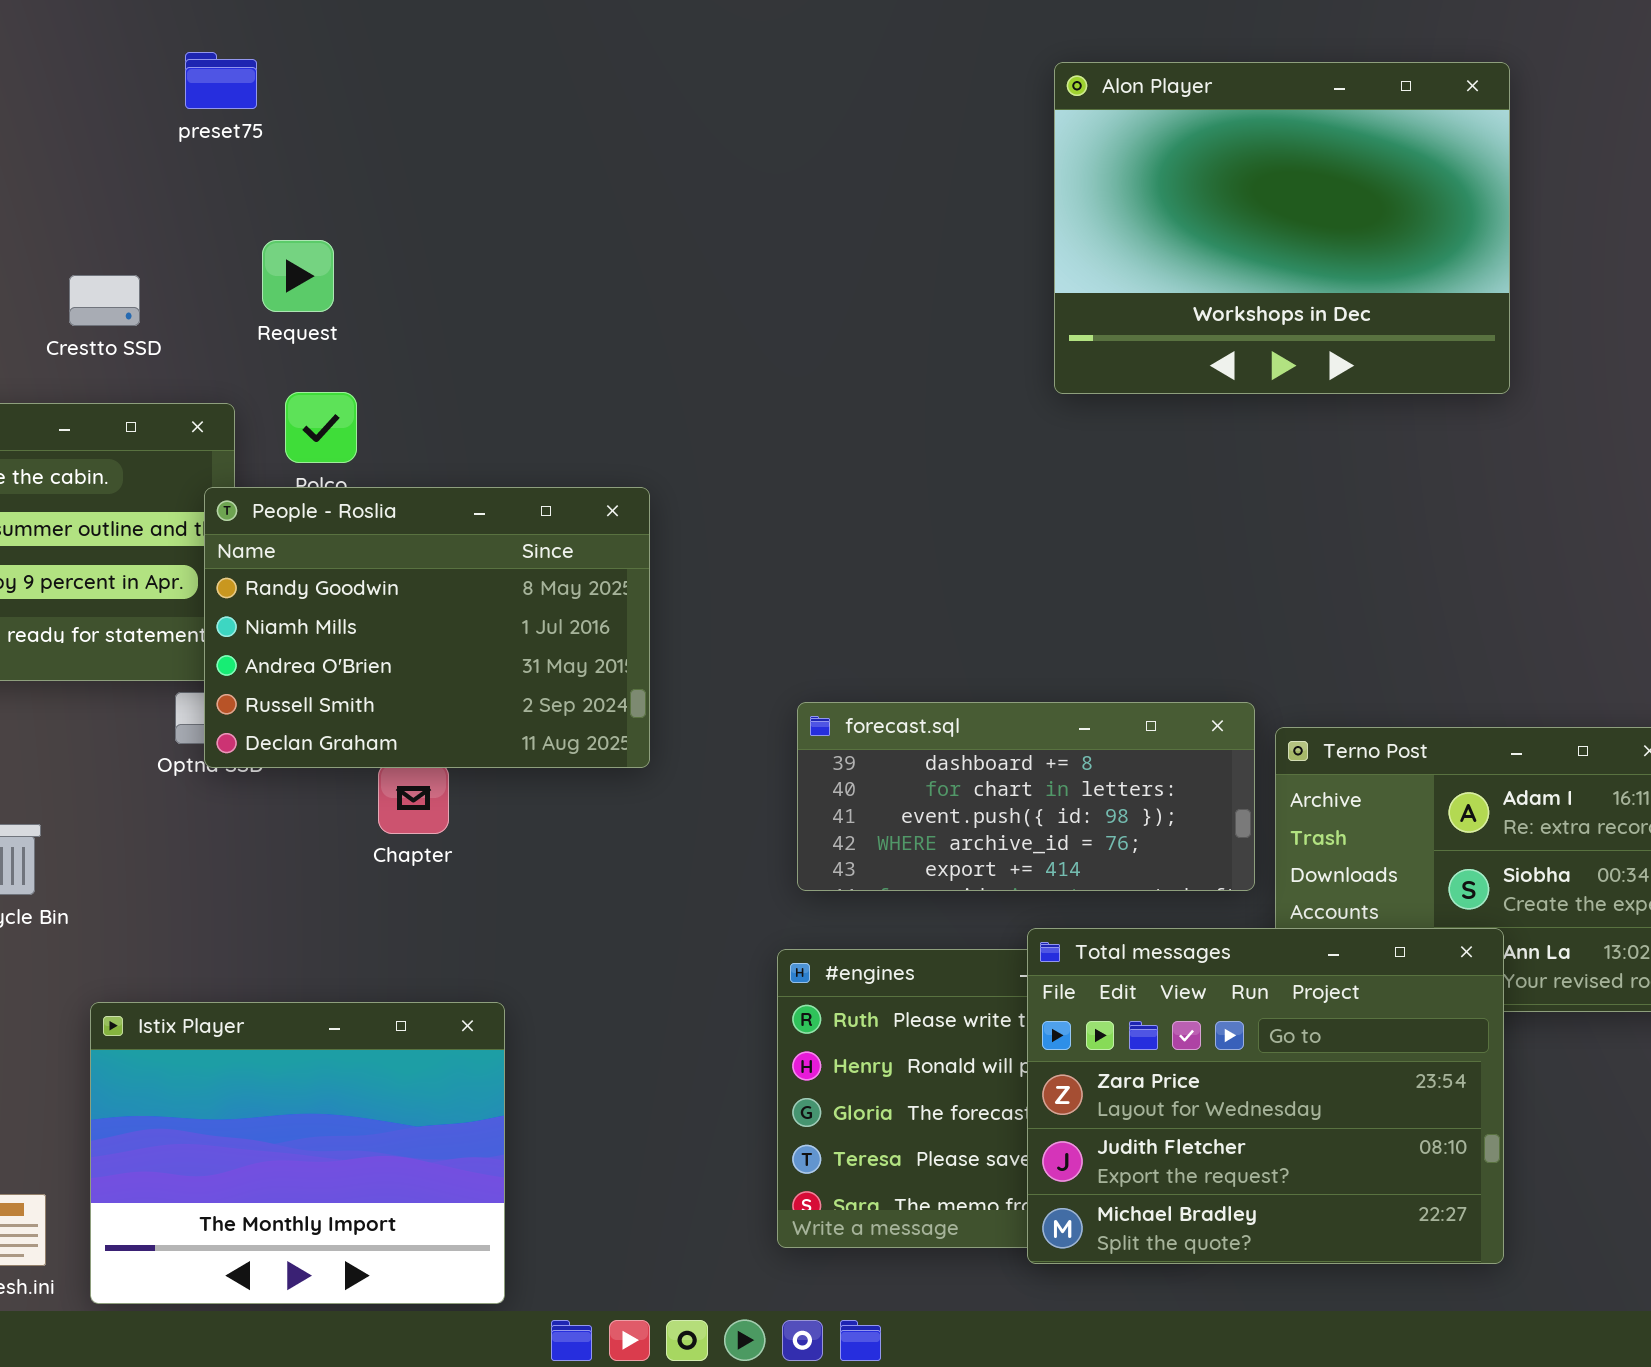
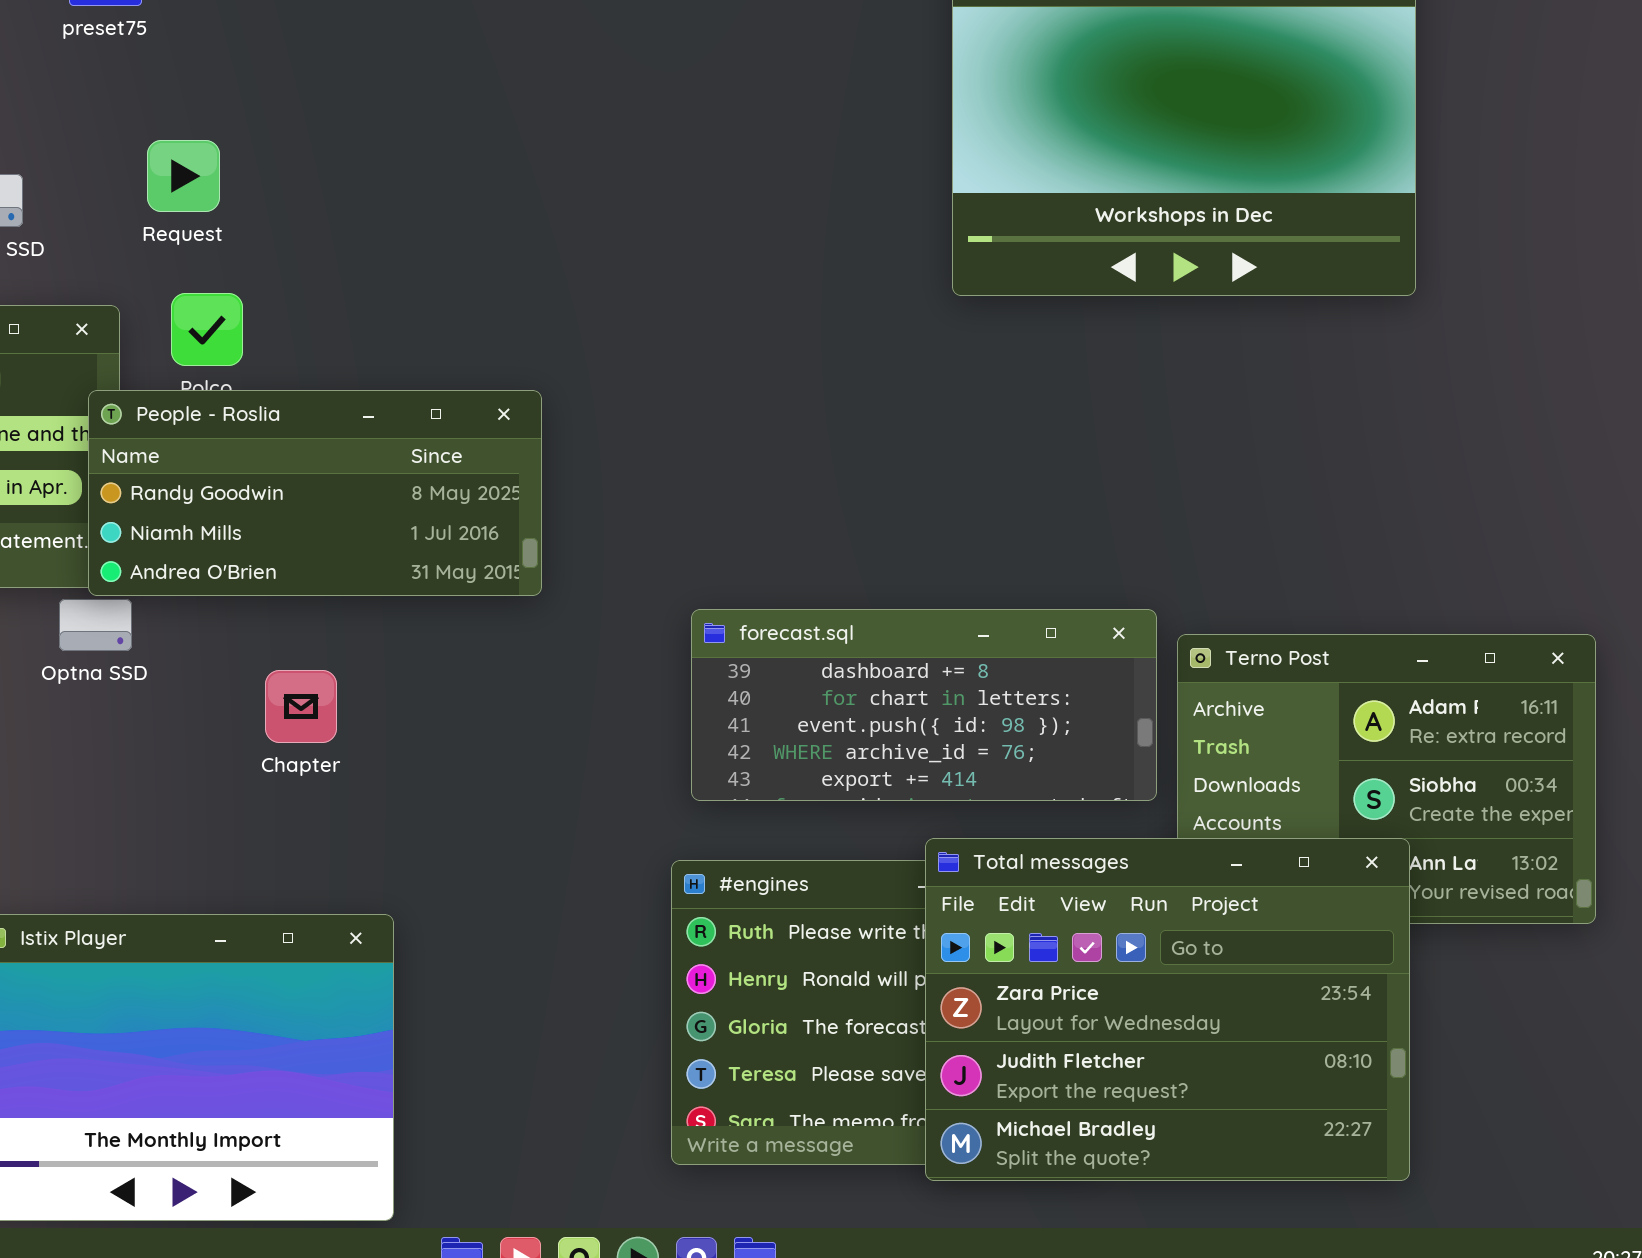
People - Roslia: [204,487,650,768] -> [88,390,542,596], resized

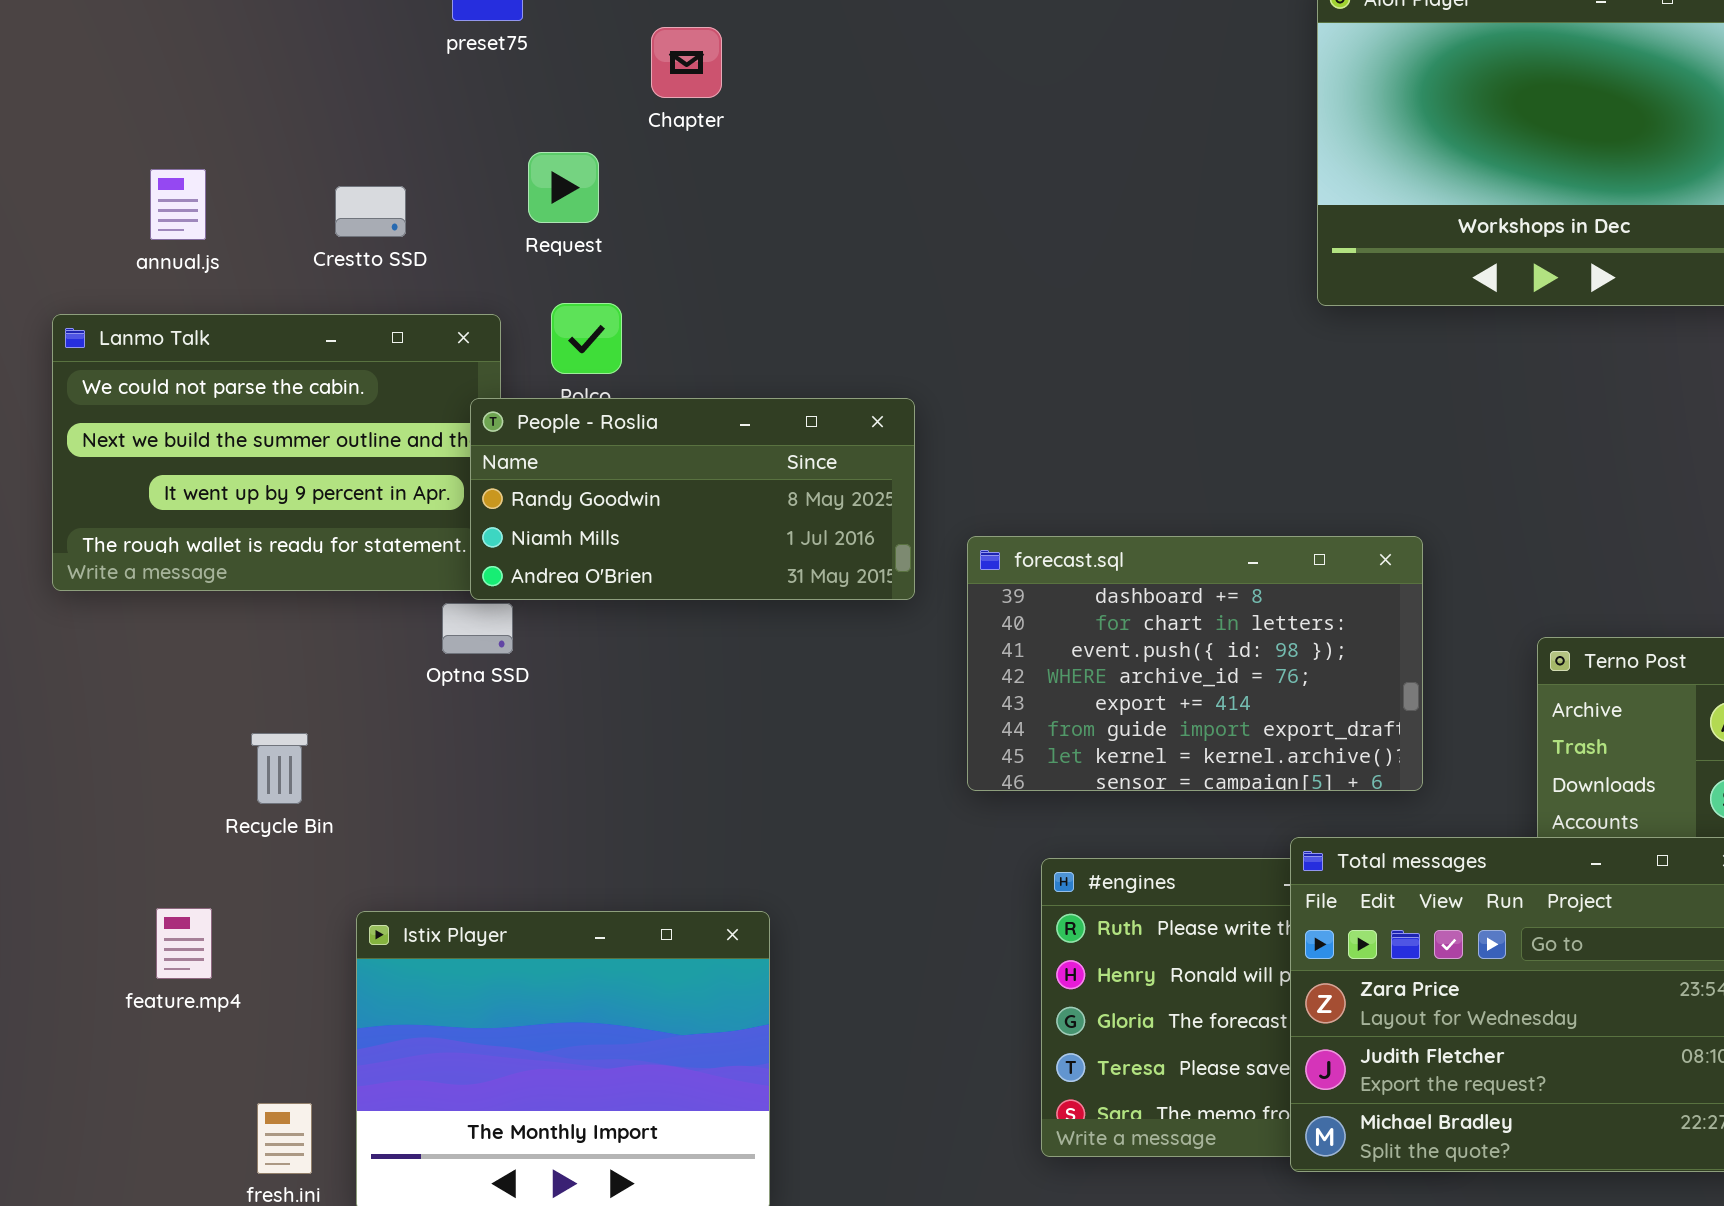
forecast.sql: [691,609,1157,801] -> [967,536,1423,791], moved, resized
Chapter: [265,670,337,743] -> [651,27,722,98], moved

